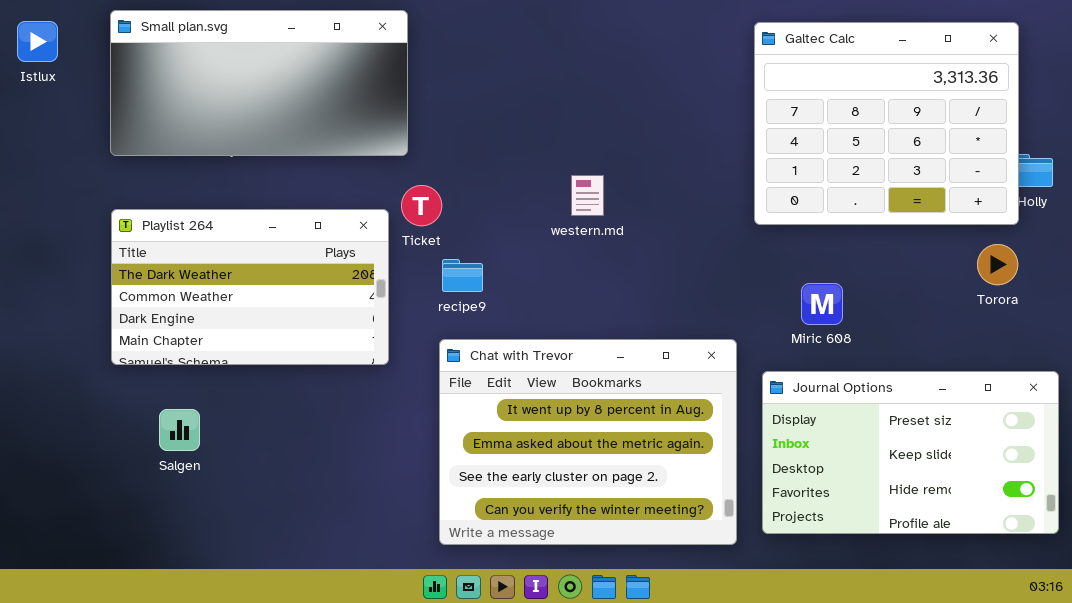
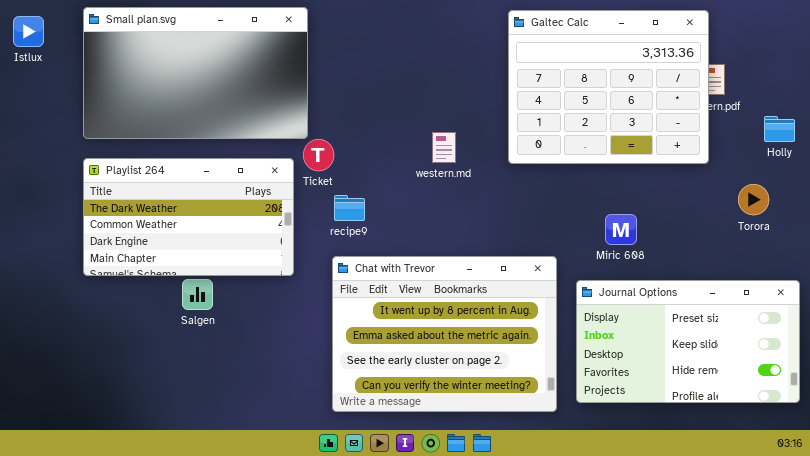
Small plan.svg: [110,10,408,156] -> [83,7,308,139], resized
Galtec Calc: [754,22,1019,225] -> [508,10,709,164], moved
Salgen: [159,409,200,451] -> [182,279,213,310], moved

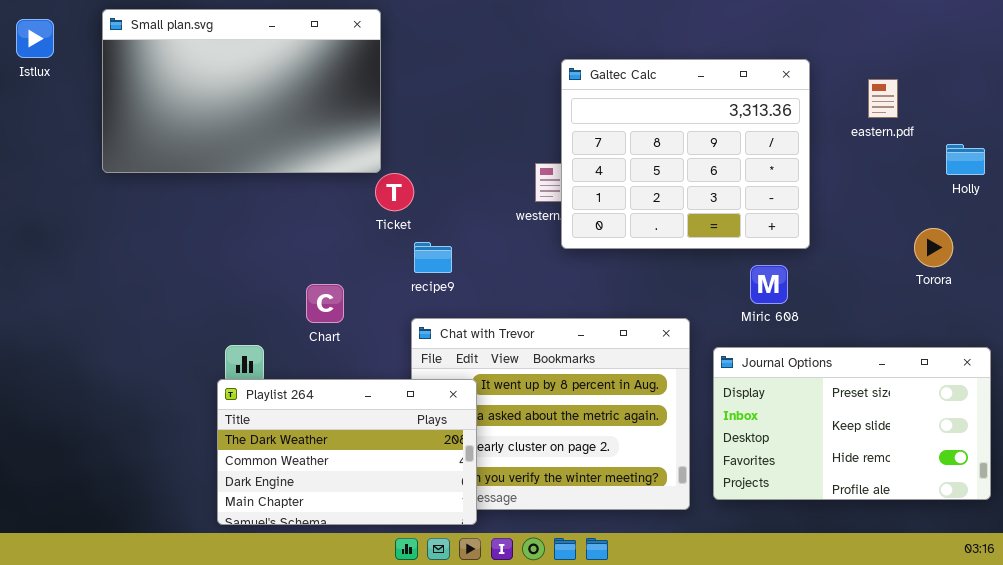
Galtec Calc: [508,10,709,164] -> [561,59,810,249], moved
Playlist 264: [83,158,294,276] -> [217,379,477,525], moved

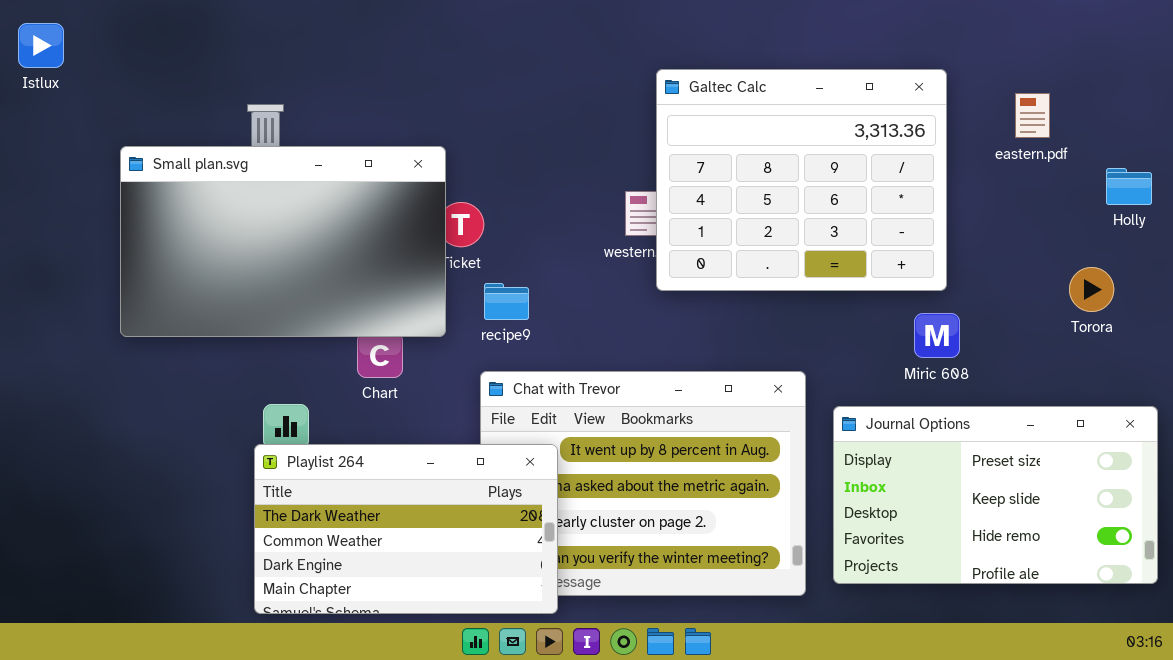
Small plan.svg: [102,9,381,173] -> [120,146,446,337], moved
Miric 608: [750,265,788,304] -> [914,313,960,358], moved

